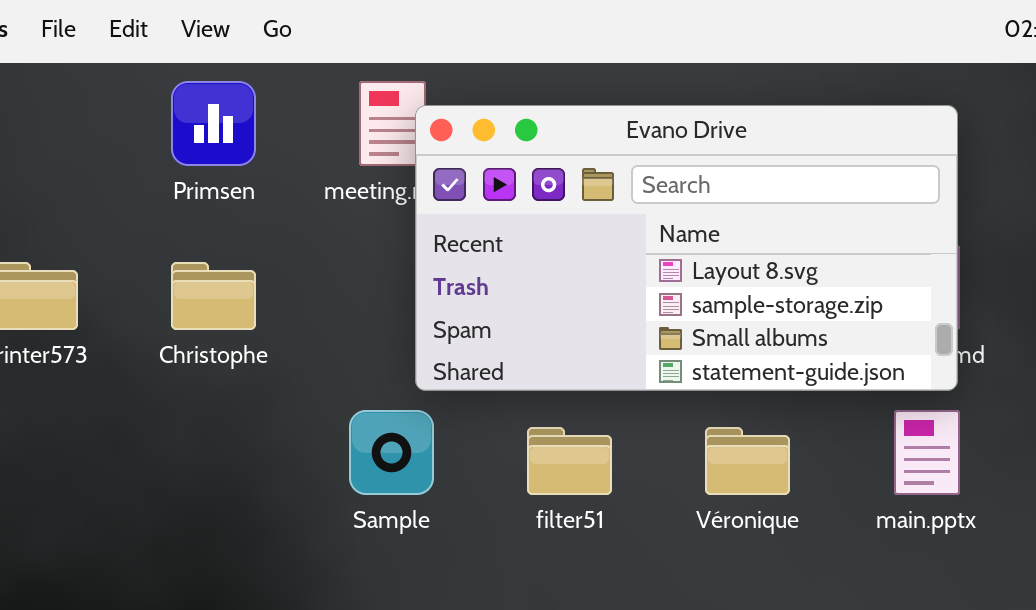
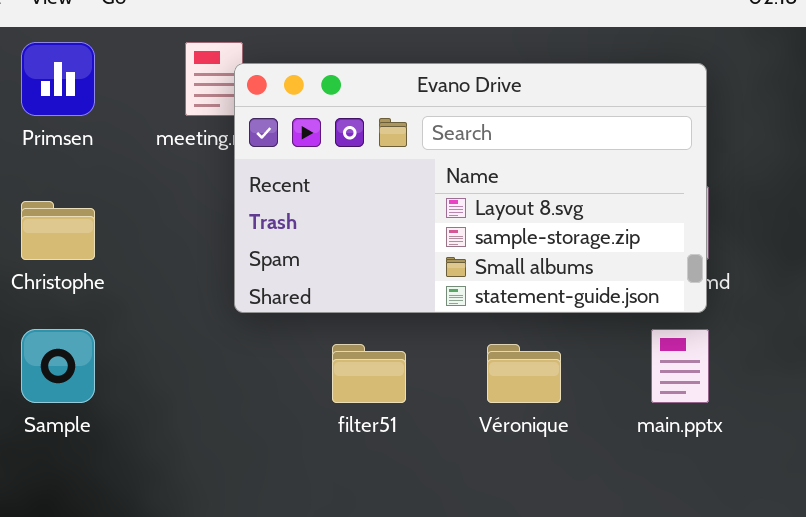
Sample: [349,410,434,495] -> [21,329,95,403], moved

